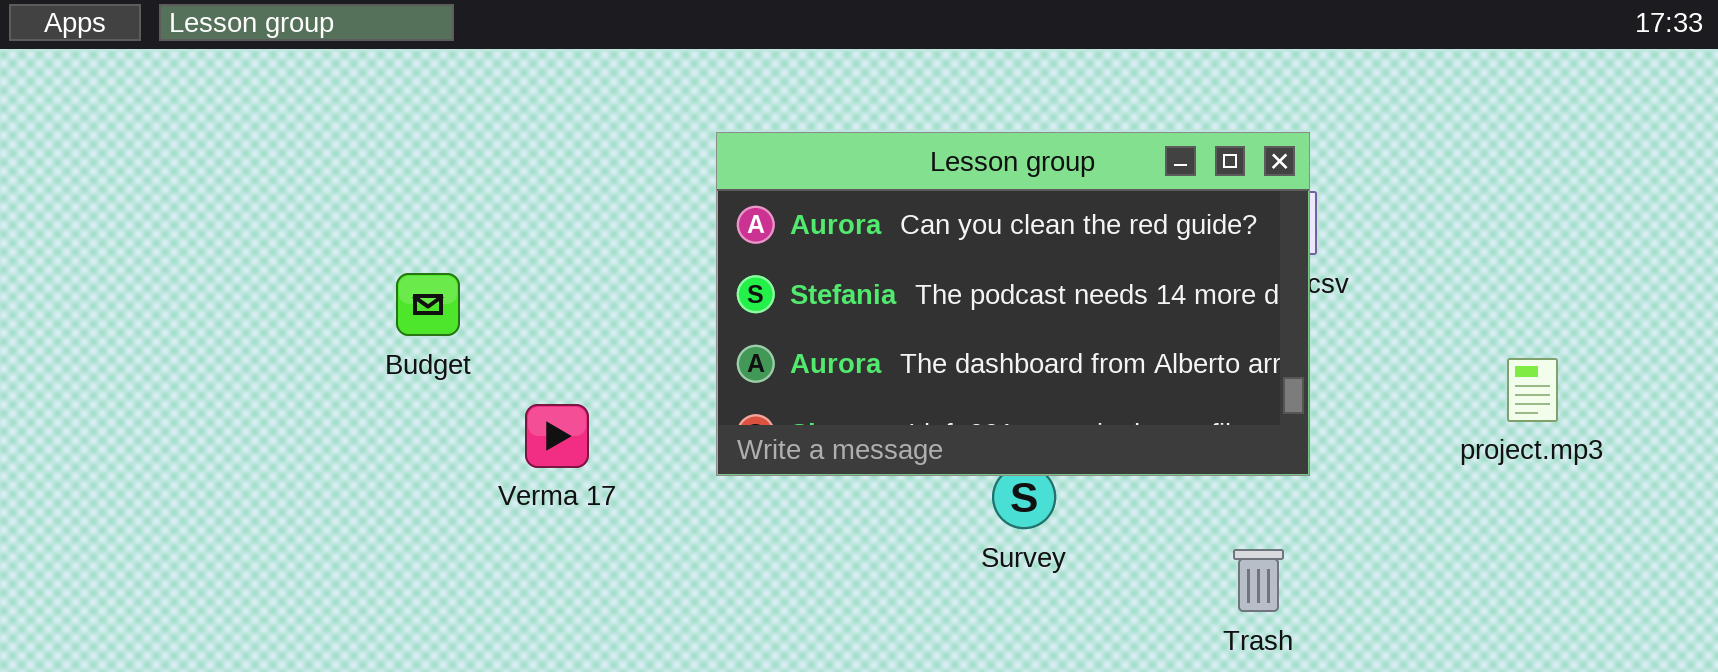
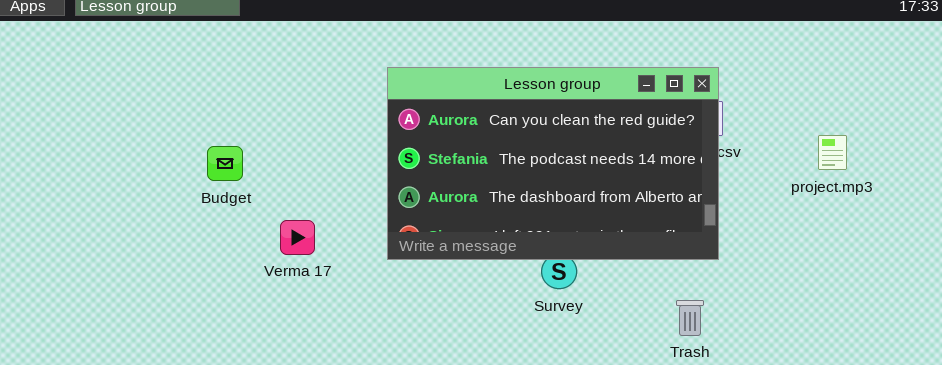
project.mp3: [1507,358,1558,422] -> [818,135,847,170], moved

